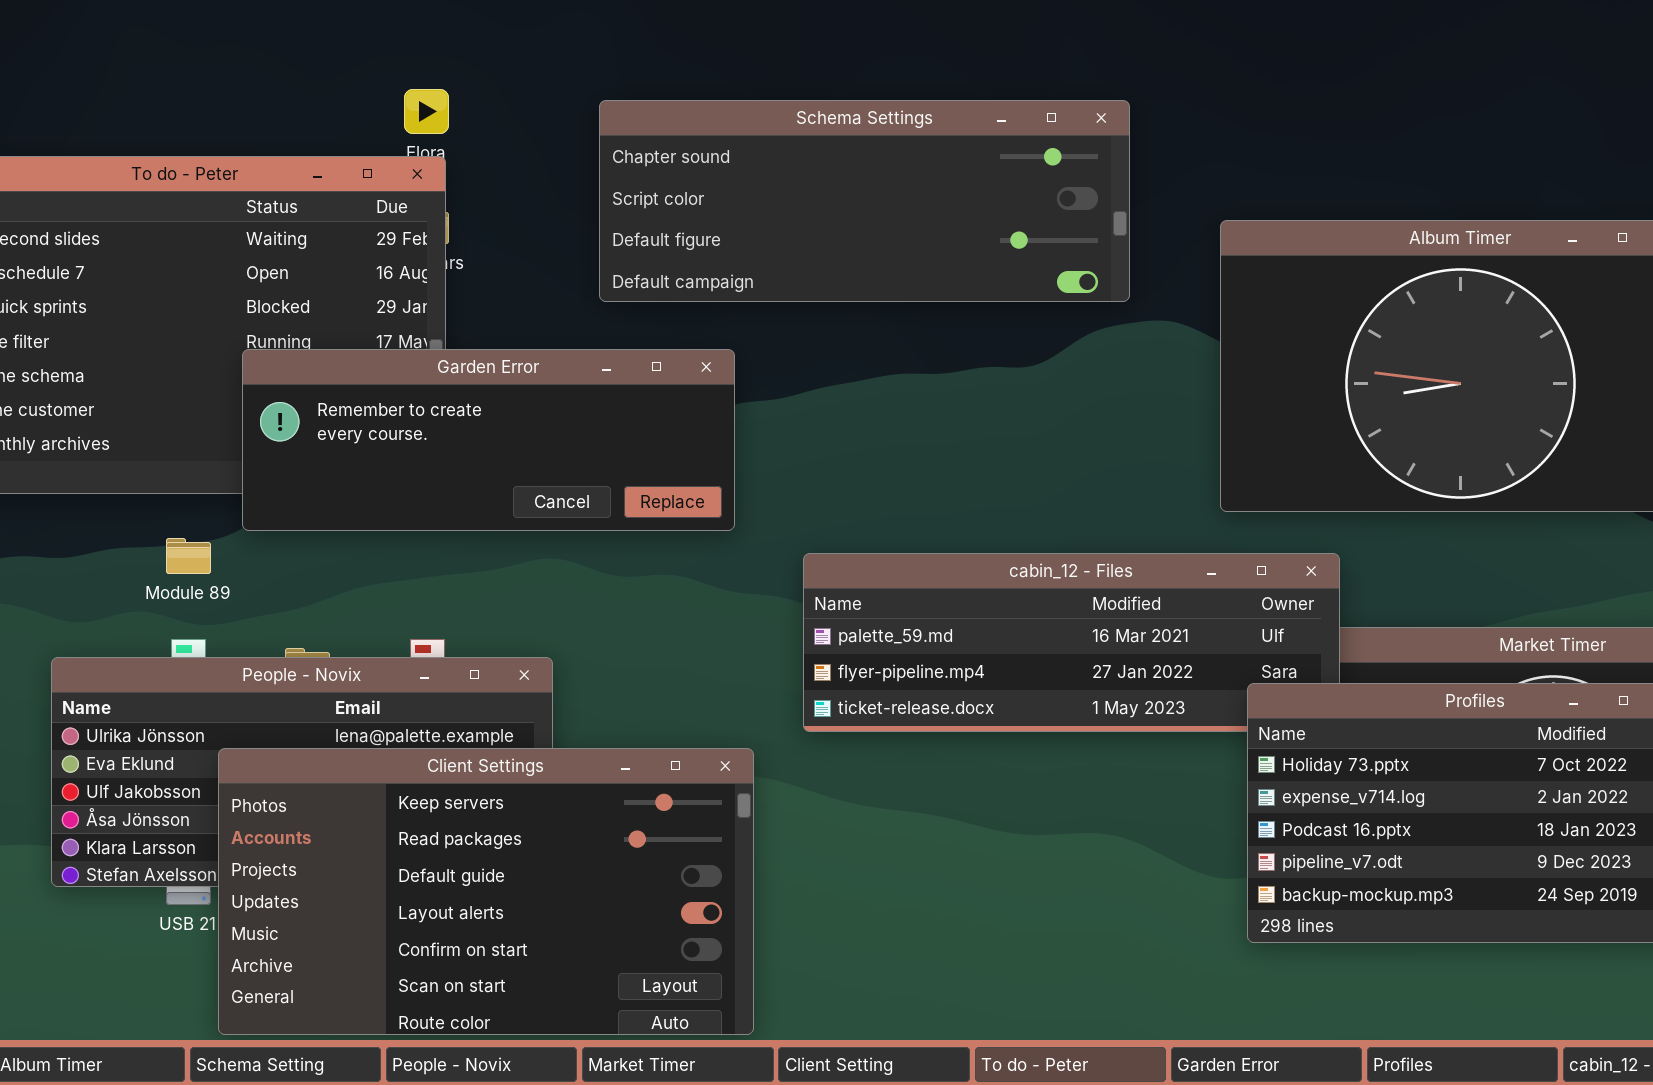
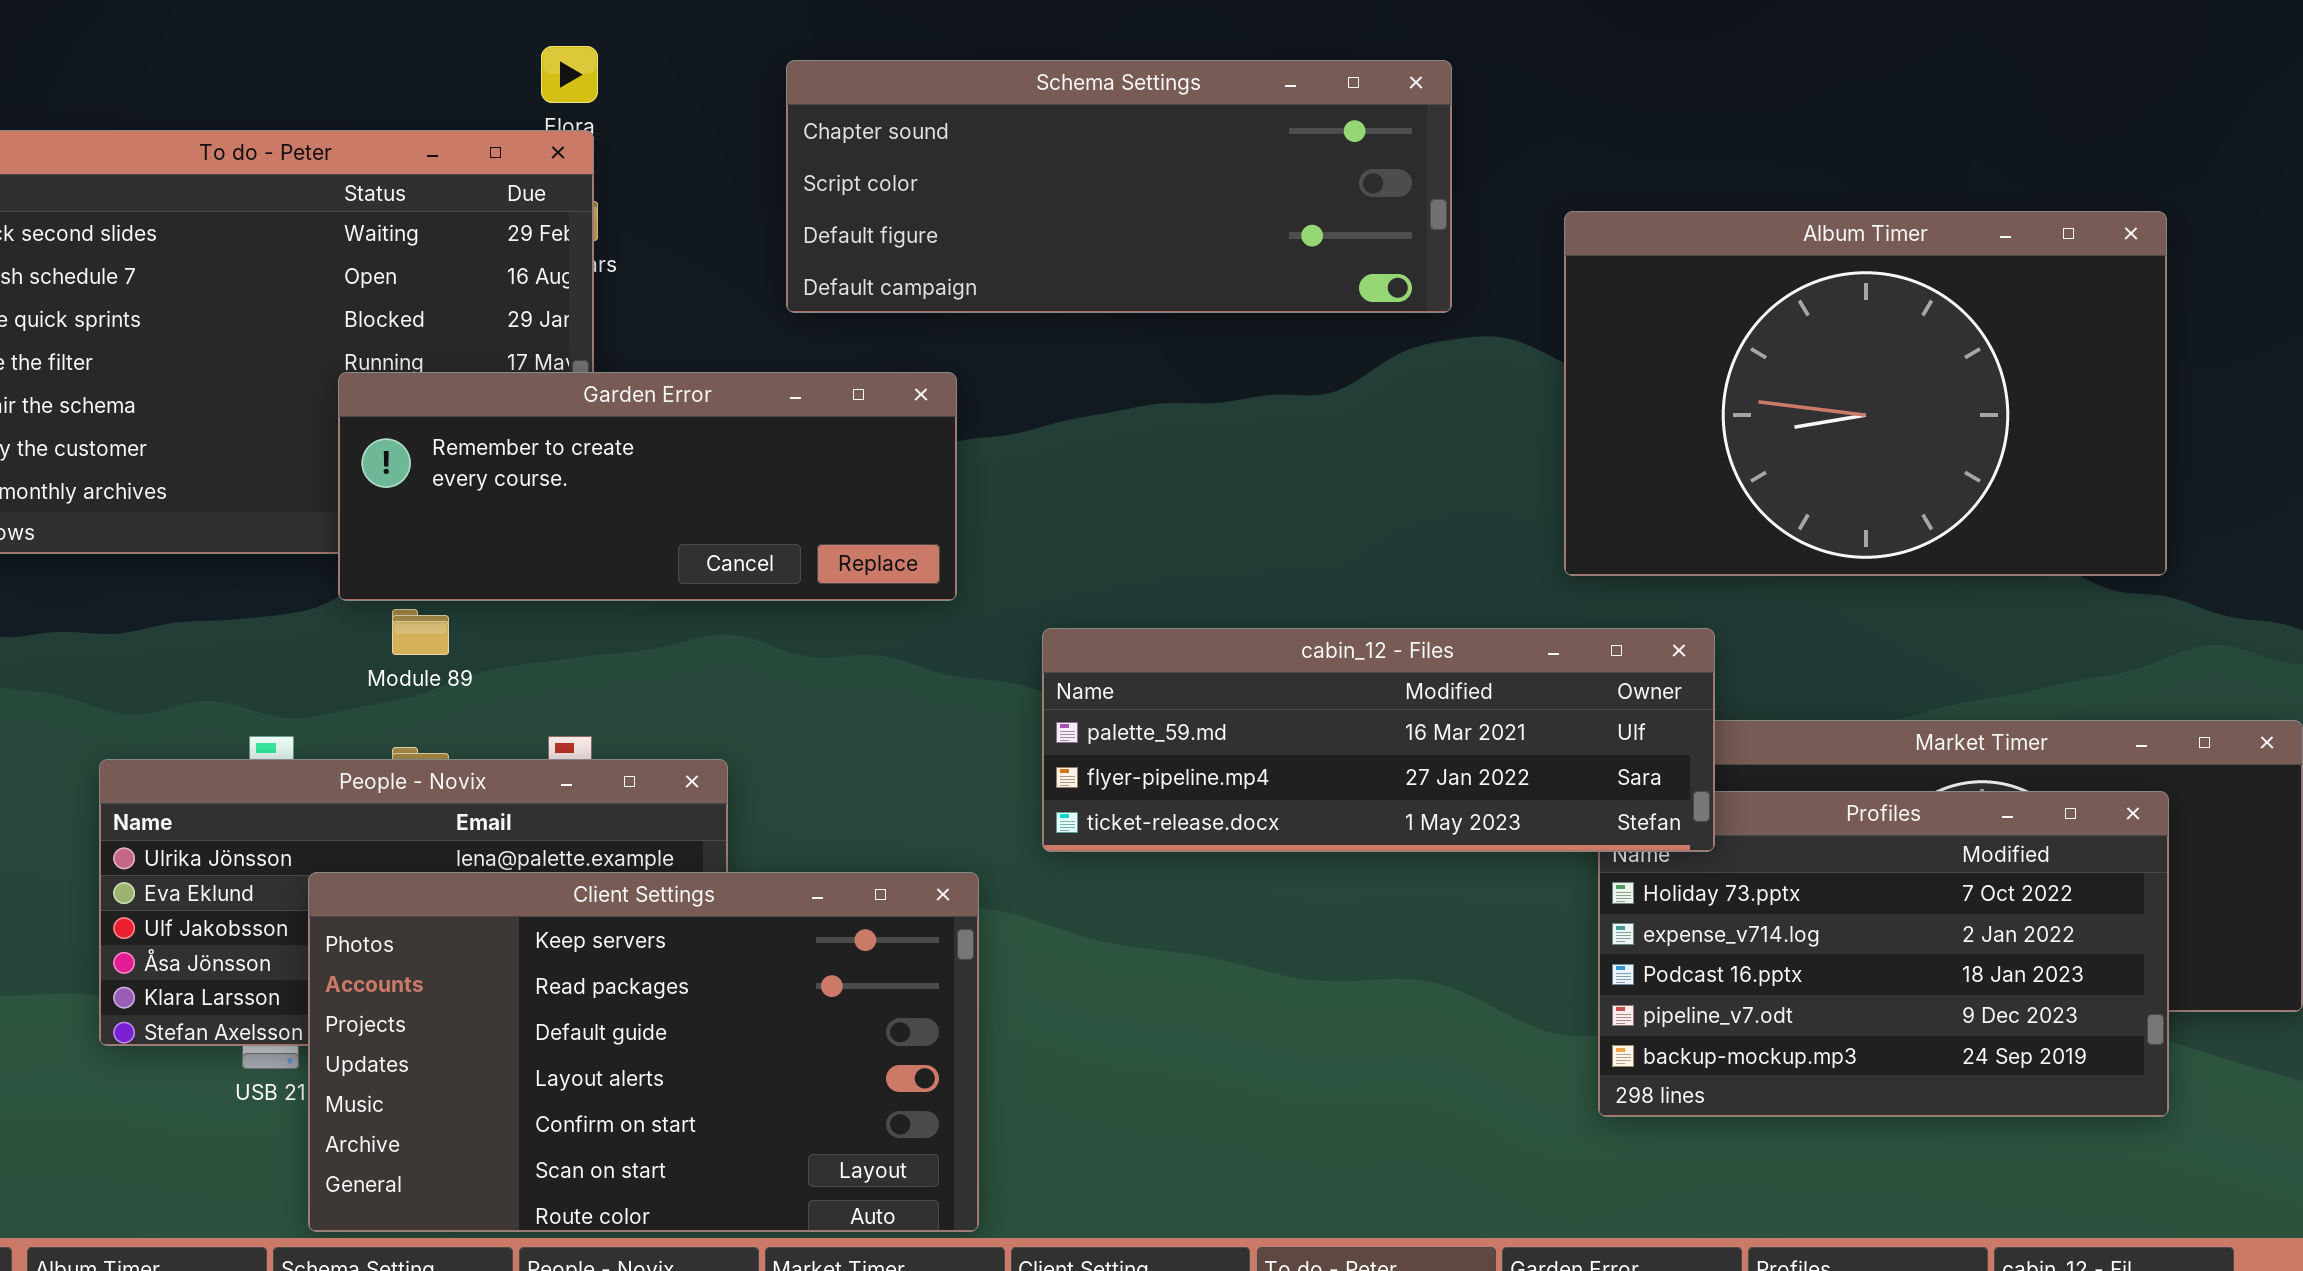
Module 89: [166,538,211,574] -> [392,609,449,655], moved
cabin_12 - Files: [803,553,1340,732] -> [1042,628,1715,852], raised

